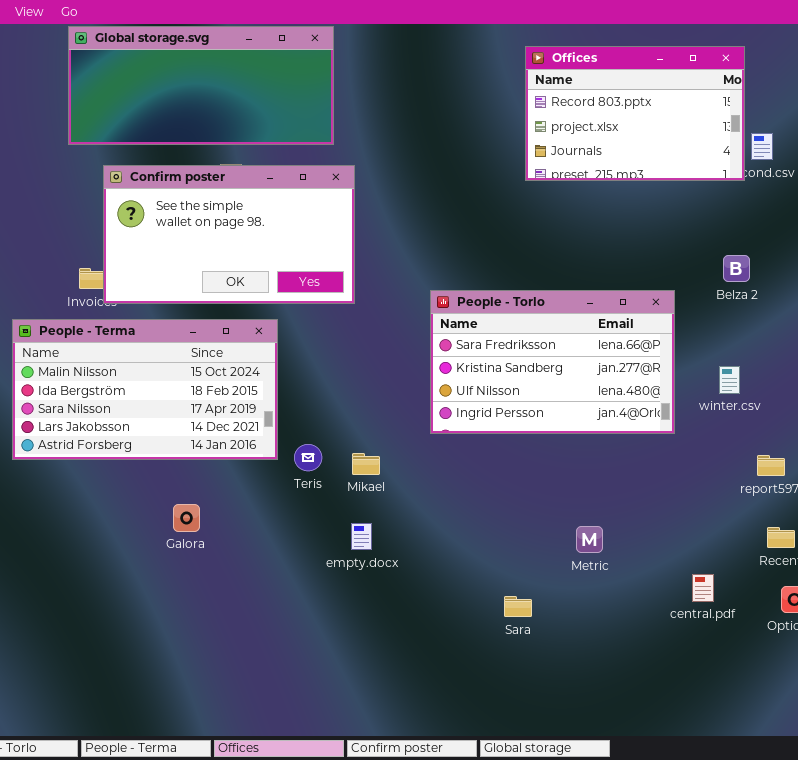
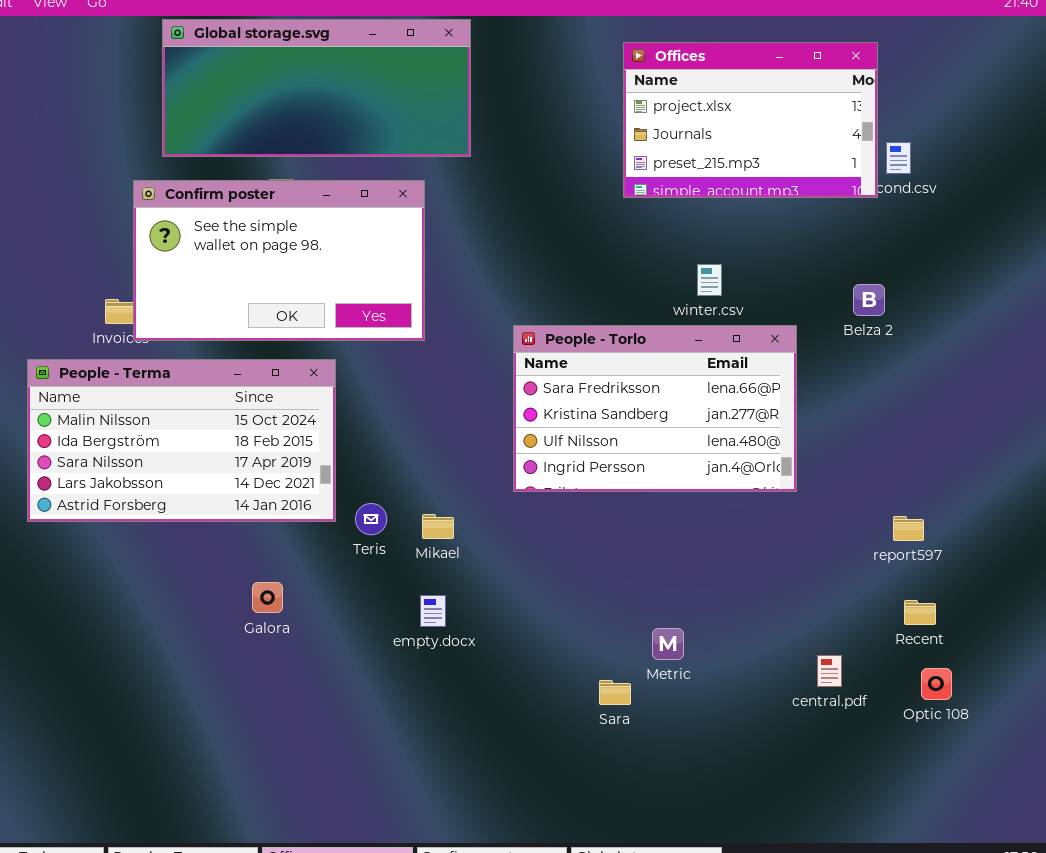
Global storage.svg: [68,26,334,145] -> [162,19,471,157], moved
Offices: [525,46,745,181] -> [623,42,878,198], scrolled down 1 row
winter.csv: [719,366,740,394] -> [697,264,722,296], moved
Galora: [173,504,200,532] -> [252,582,283,613], moved
Metric: [576,526,603,553] -> [652,628,684,660], moved

